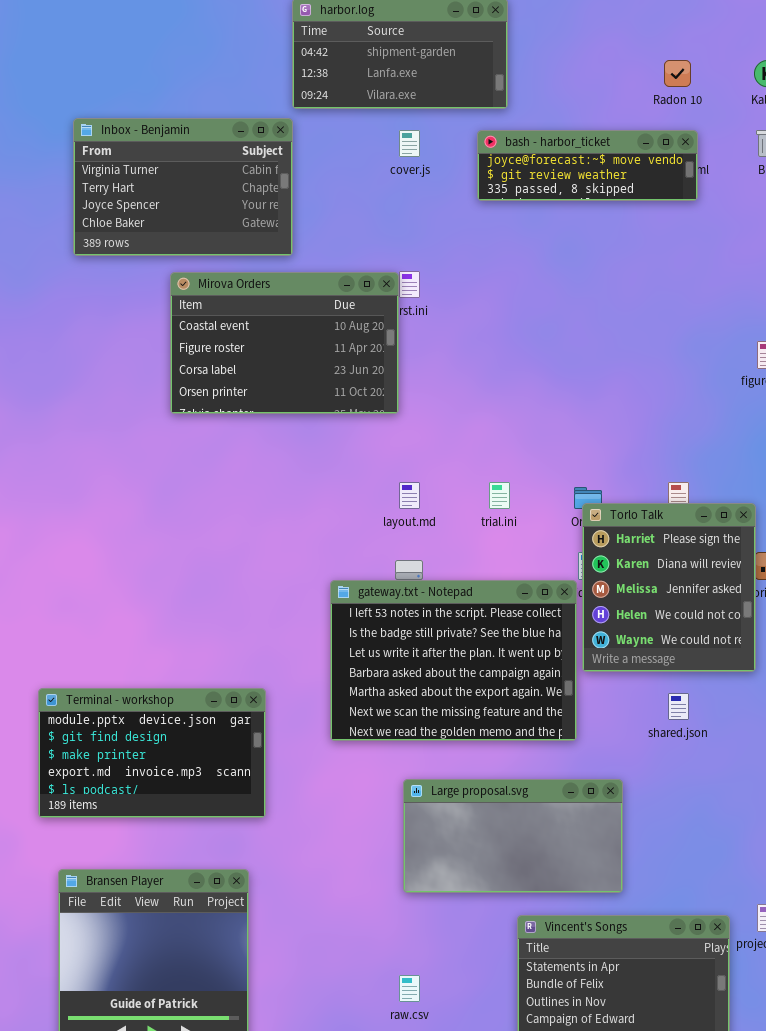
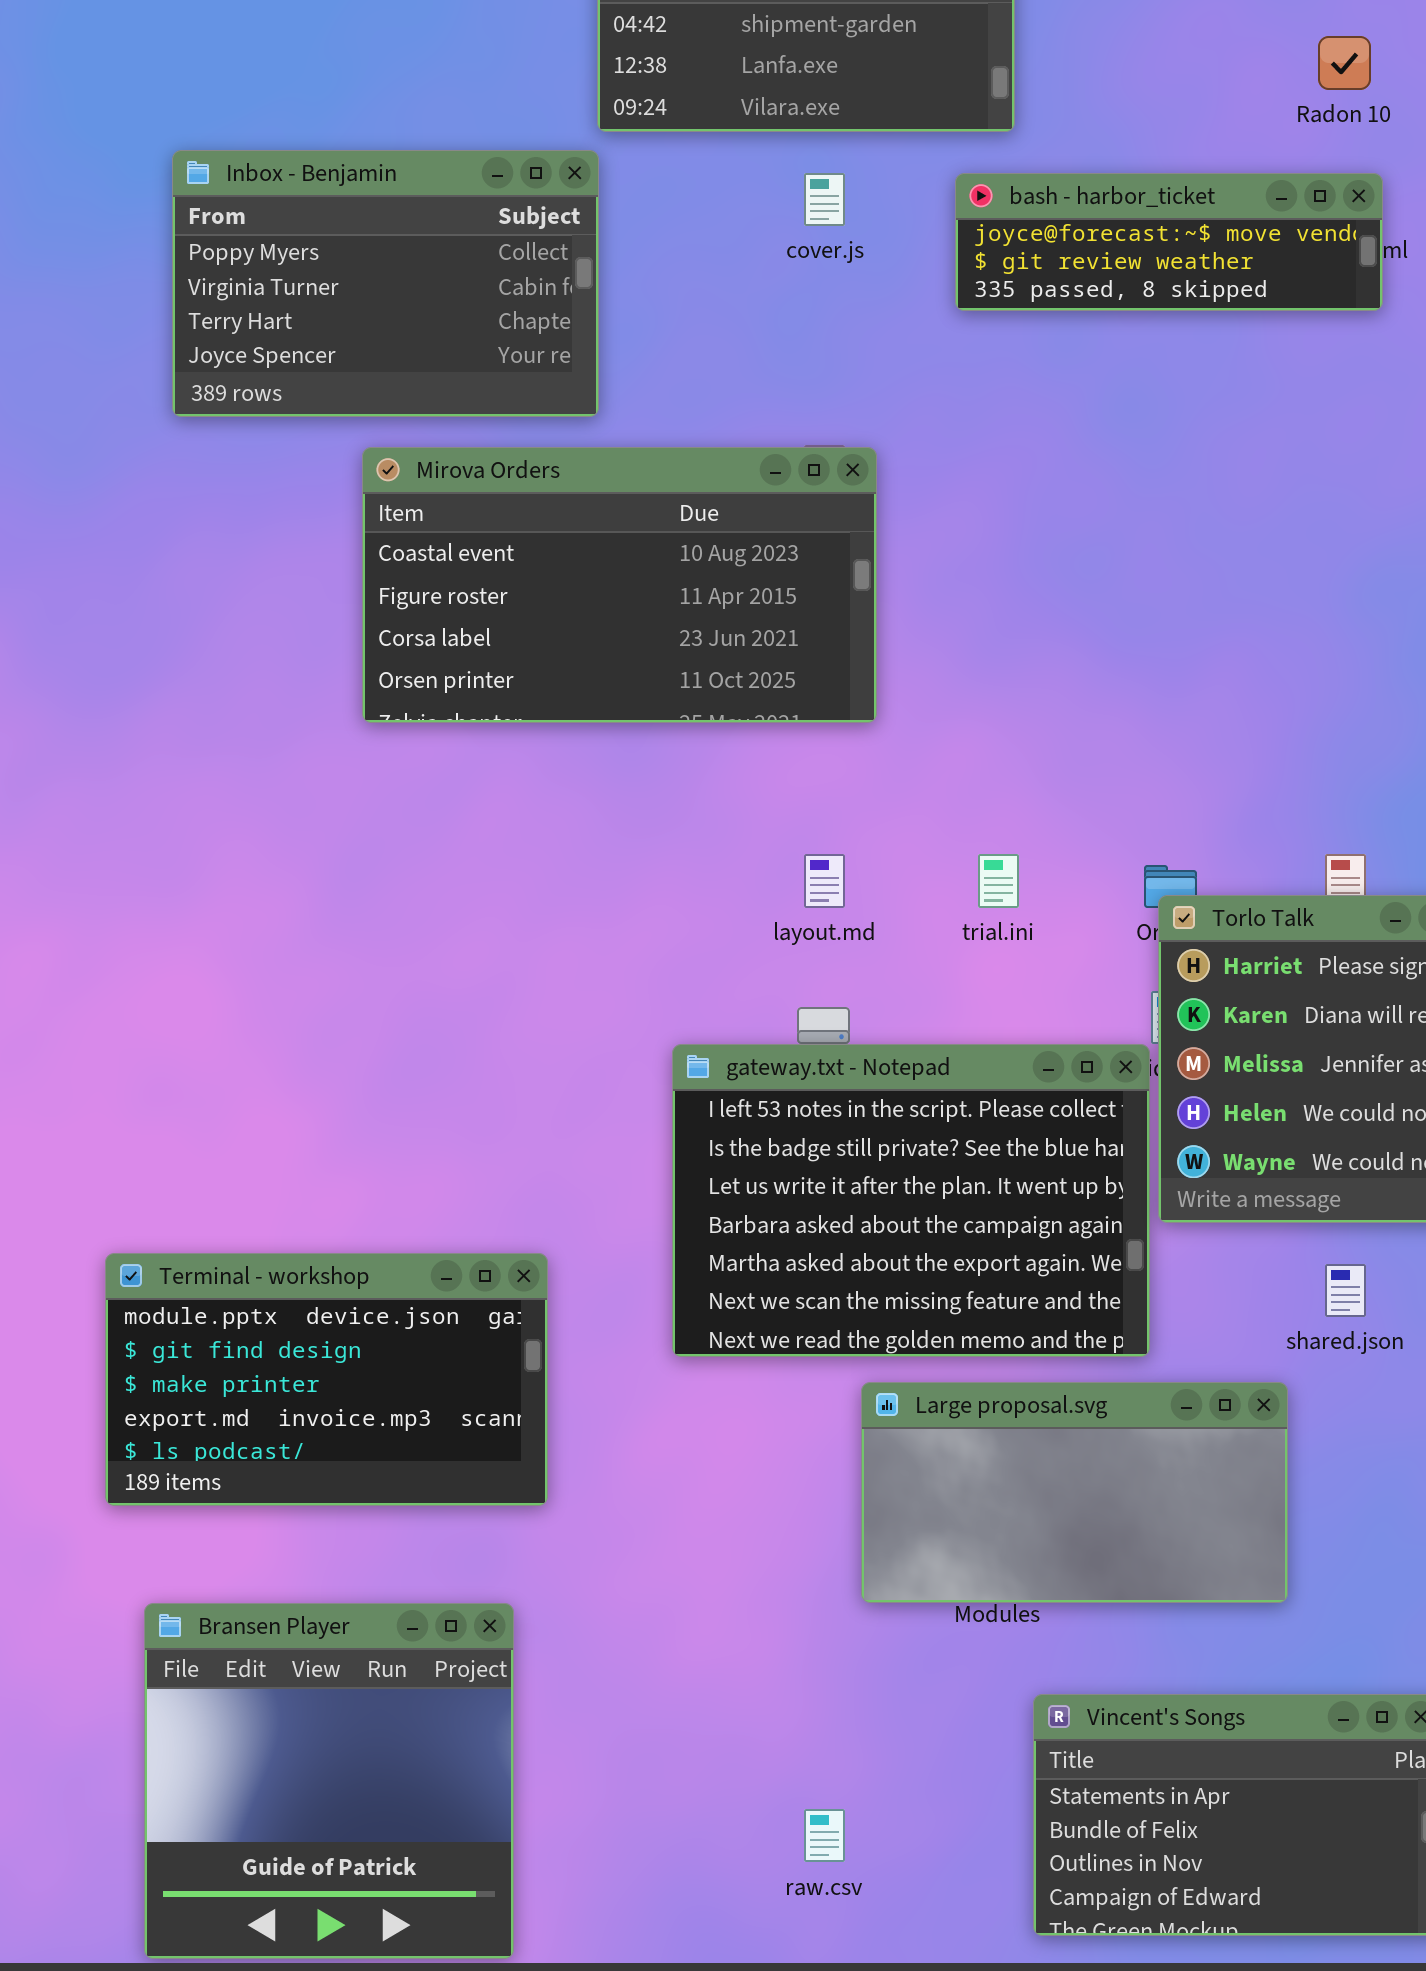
Inbox - Benjamin: [73,118,293,256] -> [172,150,599,417], scrolled up 1 row
Mirova Orders: [170,272,399,414] -> [362,447,877,723], resized
Large proposal.svg: [403,779,623,893] -> [861,1382,1288,1603], moved

